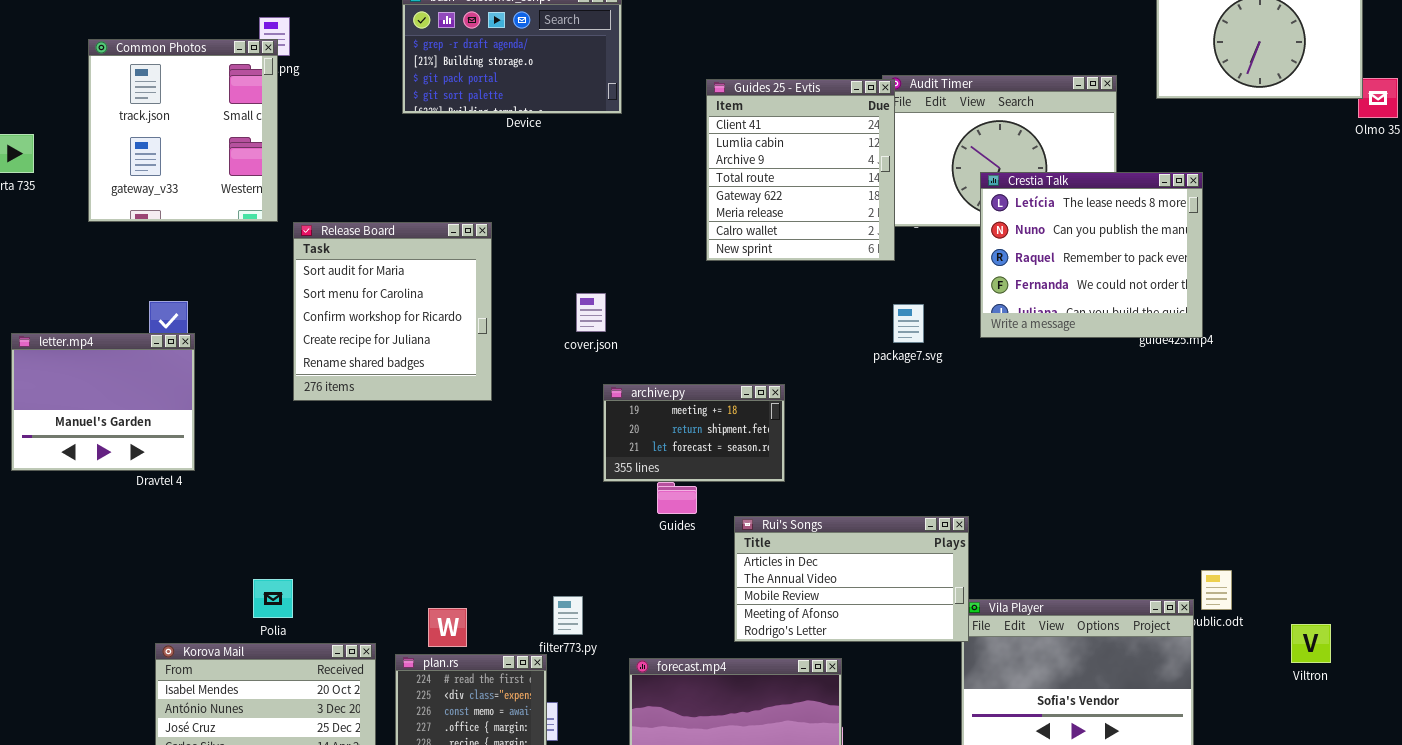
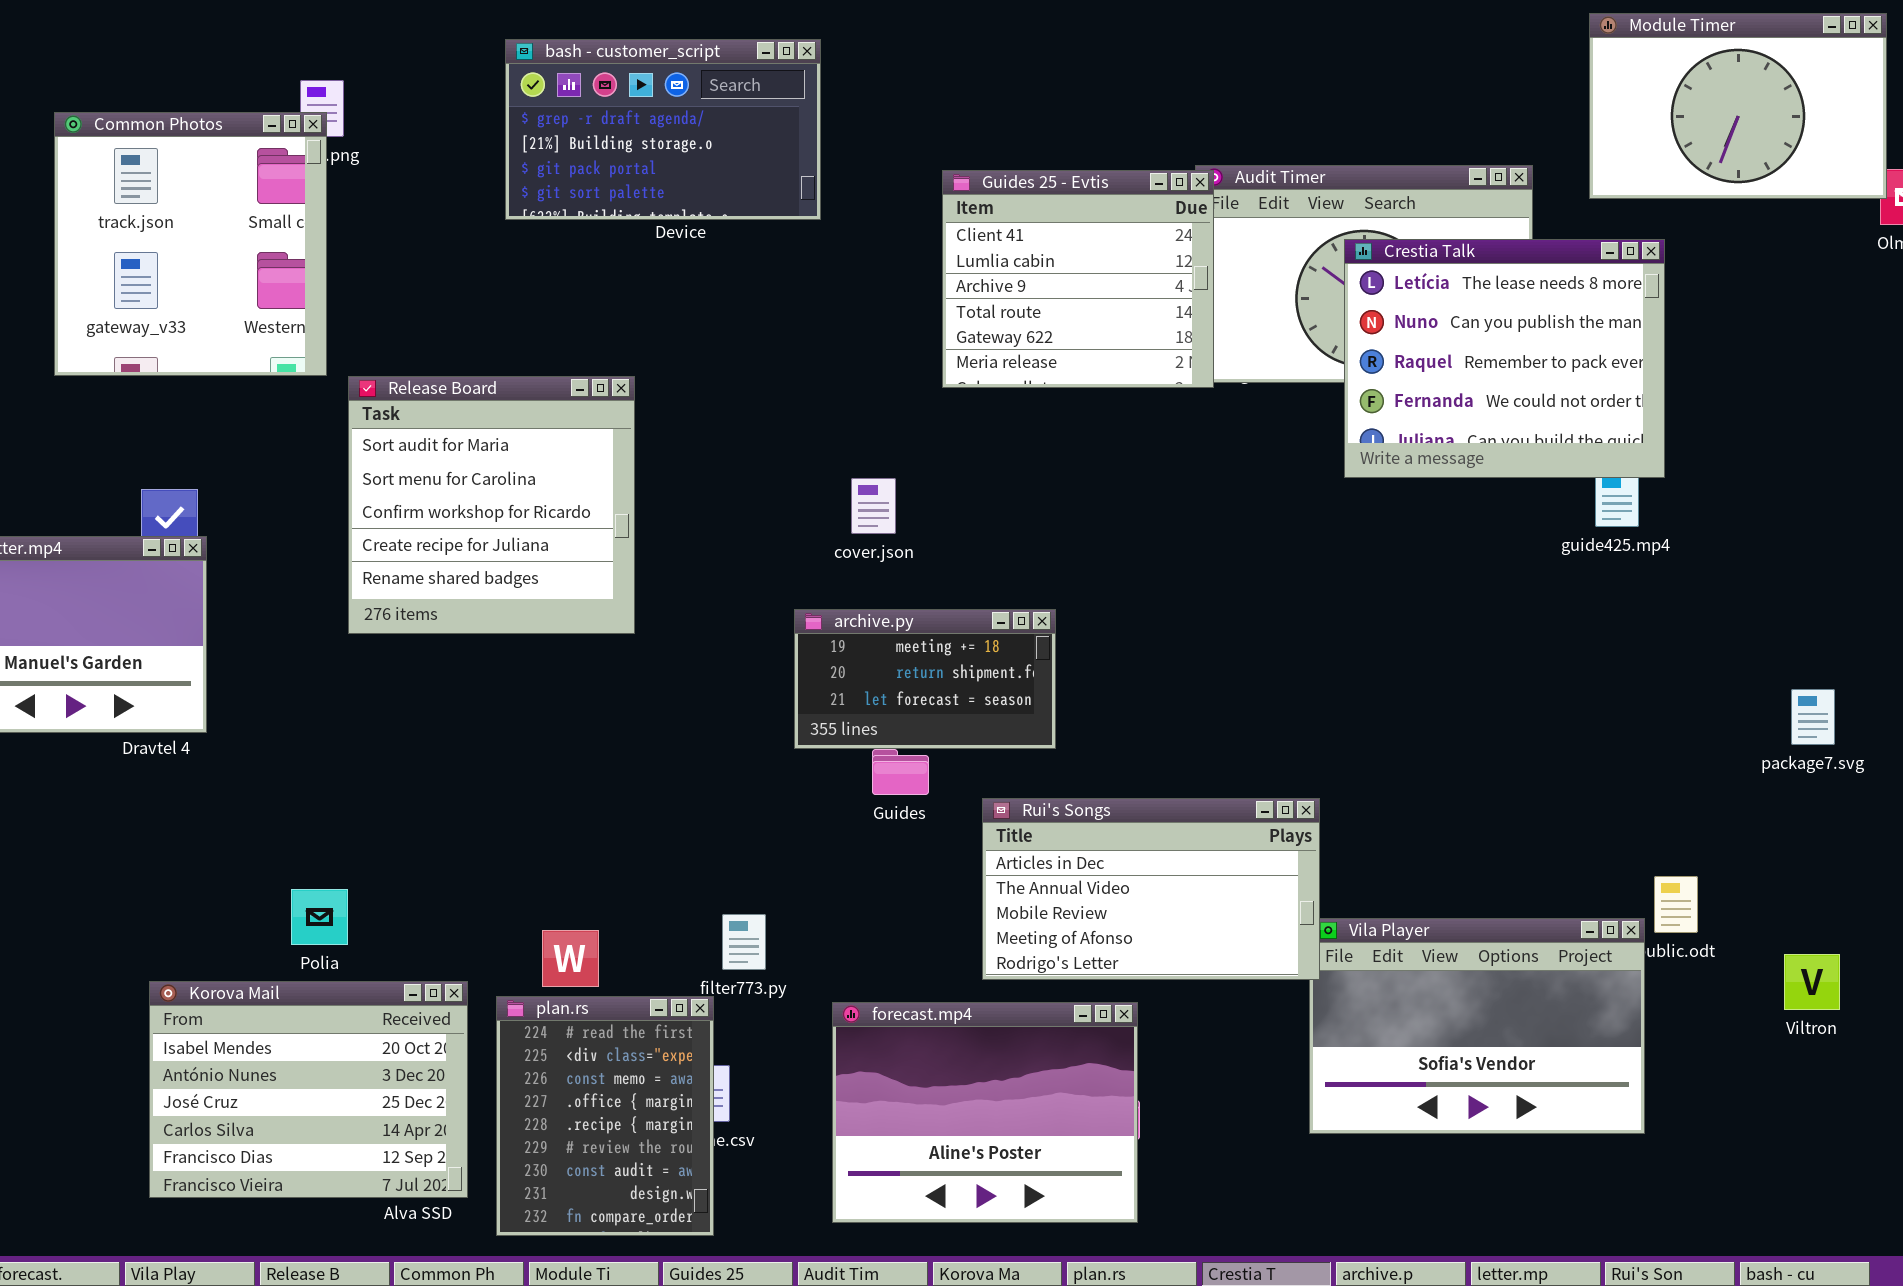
Guides 25 - Evtis: [706,79,895,261] -> [942,170,1214,388], resized
Crestia Talk: [980,172,1203,338] -> [1344,239,1665,478], moved
cover.json: [576,293,606,332] -> [851,478,896,534], moved
package7.svg: [893,304,924,343] -> [1791,689,1835,745], moved

